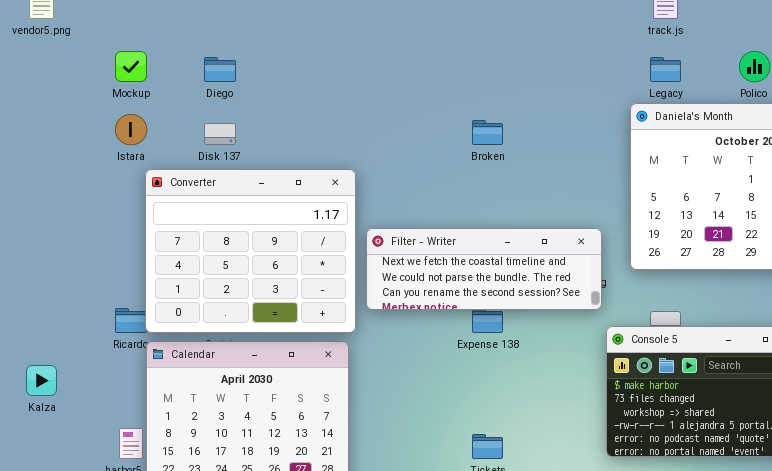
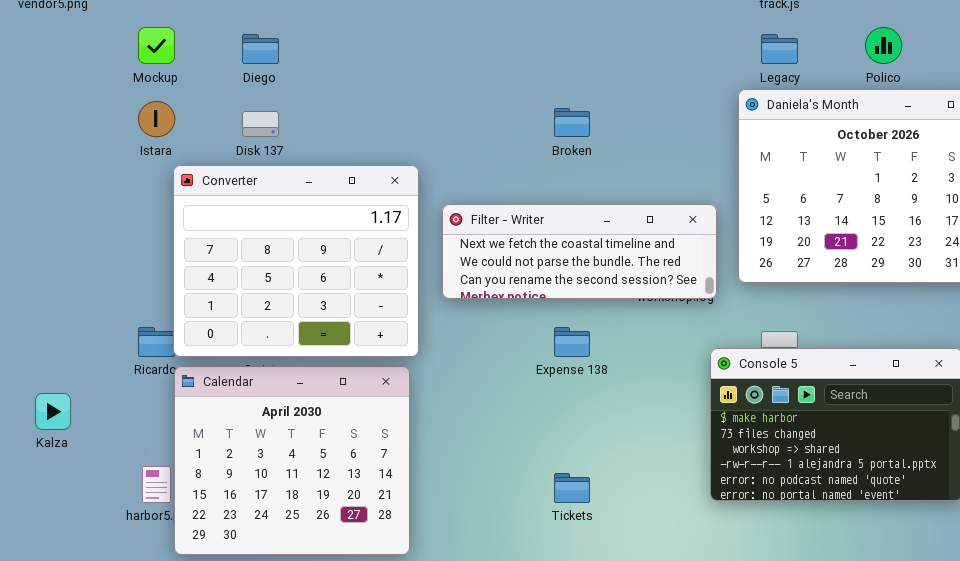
Filter - Writer: [366,228,602,310] -> [442,204,717,299], moved

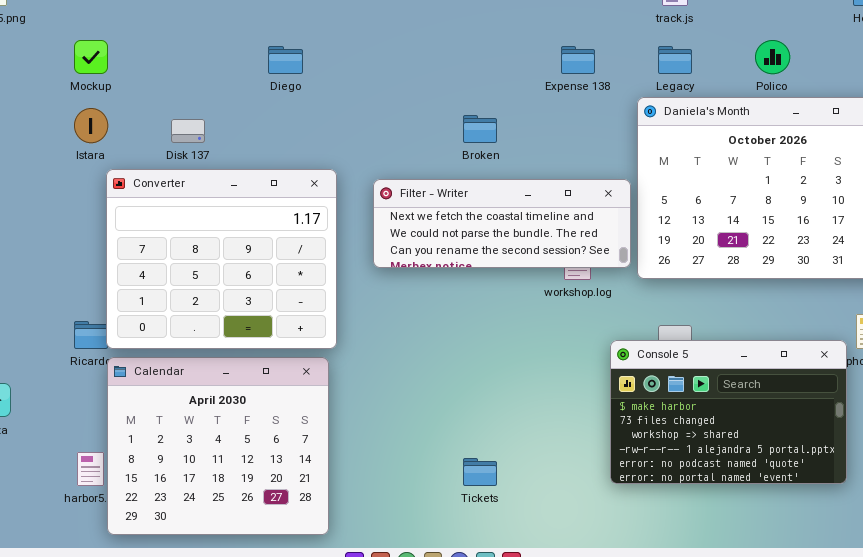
Diego: [242,34,279,64] -> [268,46,303,74], moved
Filter - Writer: [442,204,717,299] -> [373,179,631,268], moved
Expense 138: [554,327,590,357] -> [561,46,595,74], moved

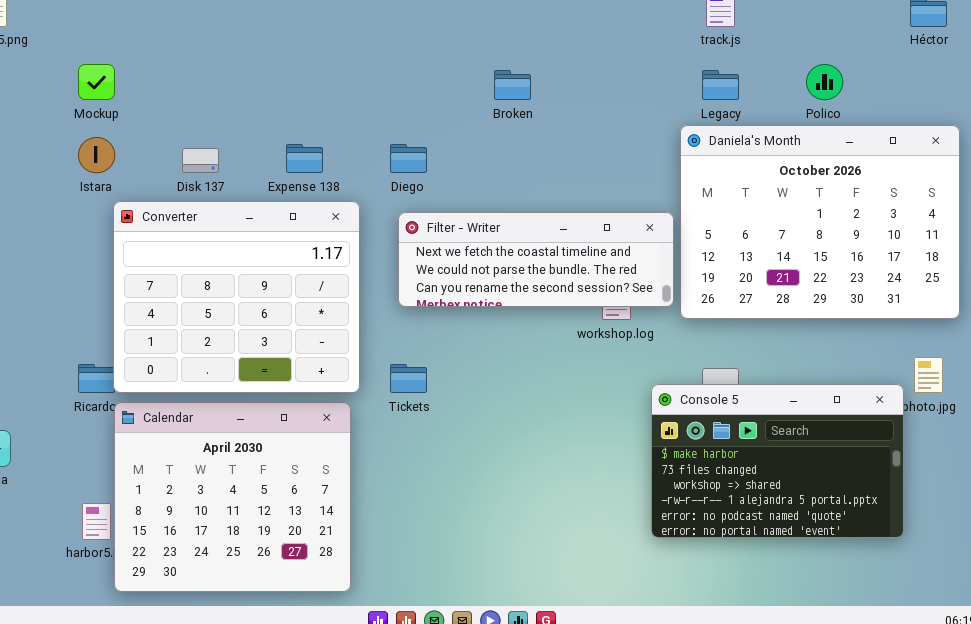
Diego: [268,46,303,74] -> [390,144,427,173], moved
Expense 138: [561,46,595,74] -> [286,144,323,173], moved
Broken: [463,115,497,143] -> [494,70,531,100], moved
Tickets: [463,458,497,486] -> [390,364,427,393], moved

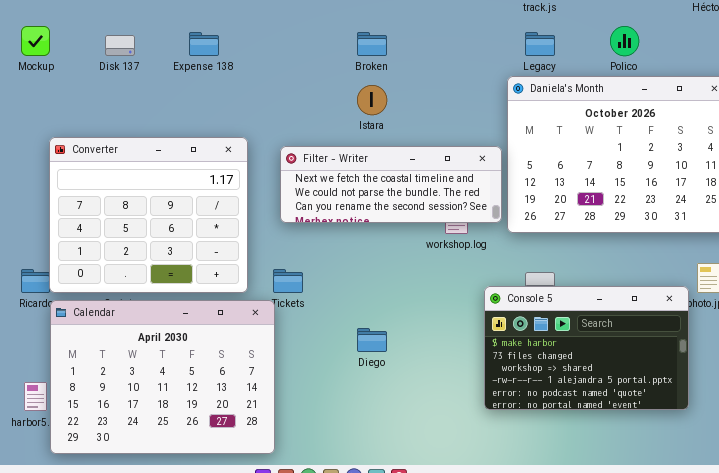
Istara: [78,137,115,173] -> [357,85,387,115], moved
Expense 138: [286,144,323,173] -> [189,32,219,56], moved
Diego: [390,144,427,173] -> [357,328,387,352], moved
Disk 137: [182,148,219,173] -> [105,35,135,56], moved
Calendar: [114,402,351,592] -> [50,300,275,454], resized

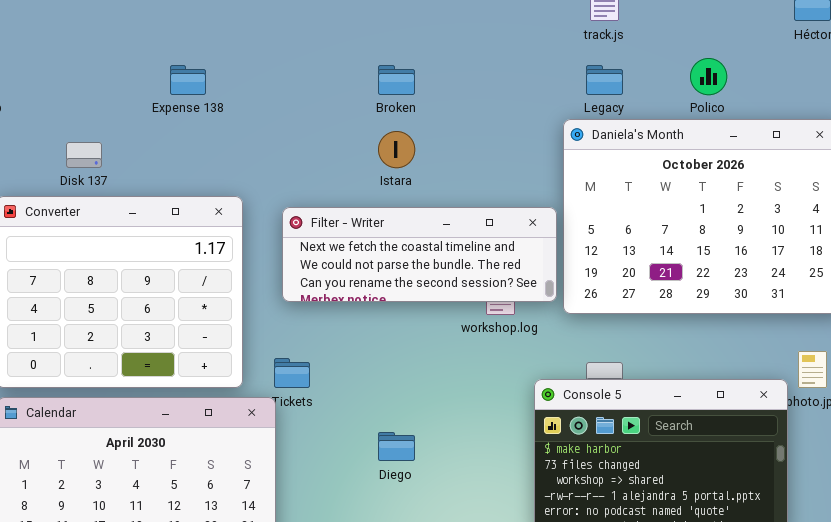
Disk 137: [105,35,135,56] -> [66,142,102,168], moved

